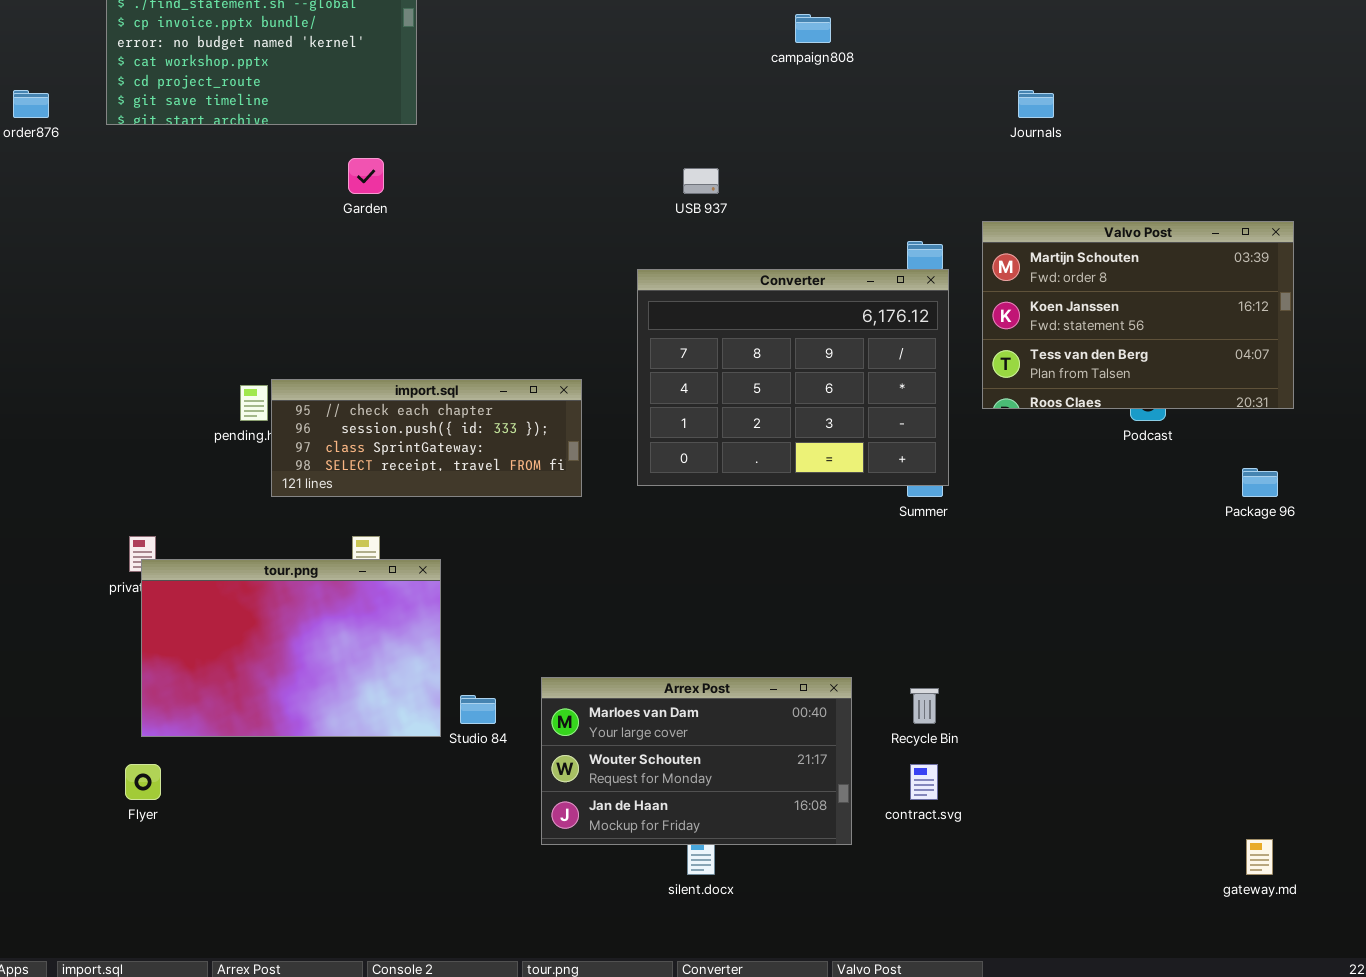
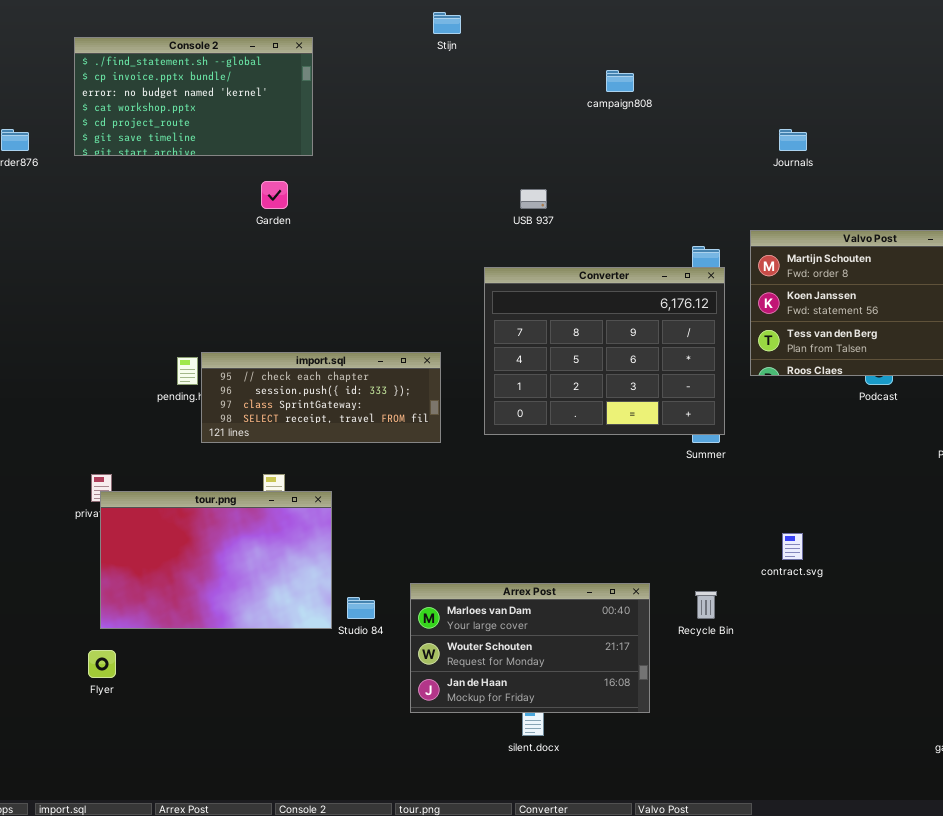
contract.svg: [910,764,938,800] -> [782,533,803,560], moved

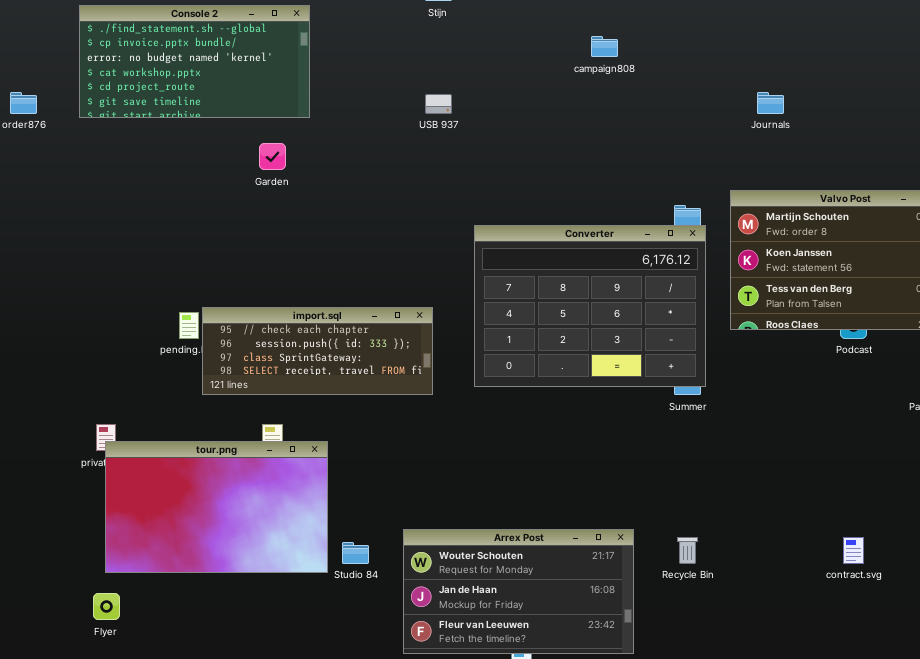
USB 937: [520,189,547,209] -> [425,94,452,114], moved
contract.svg: [782,533,803,560] -> [843,537,864,564], moved
Arrex Post: [410,583,650,713] -> [403,529,634,654], scrolled down 1 row

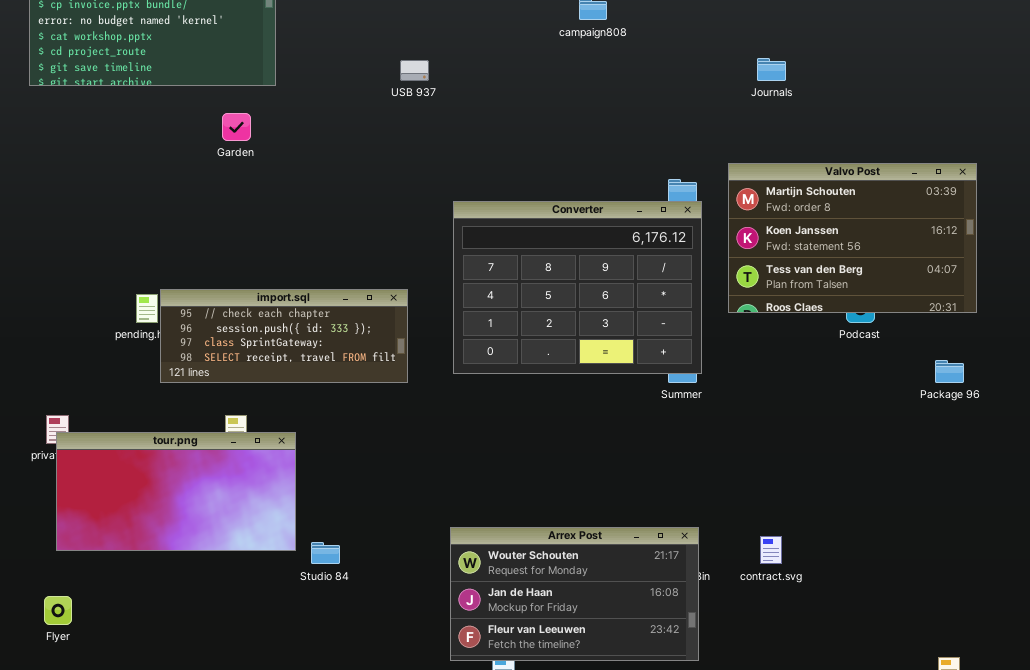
tour.png: [105,441,328,573] -> [56,432,296,551], resized
Arrex Post: [403,529,634,654] -> [450,527,699,661], moved
contract.svg: [843,537,864,564] -> [760,536,782,564], moved

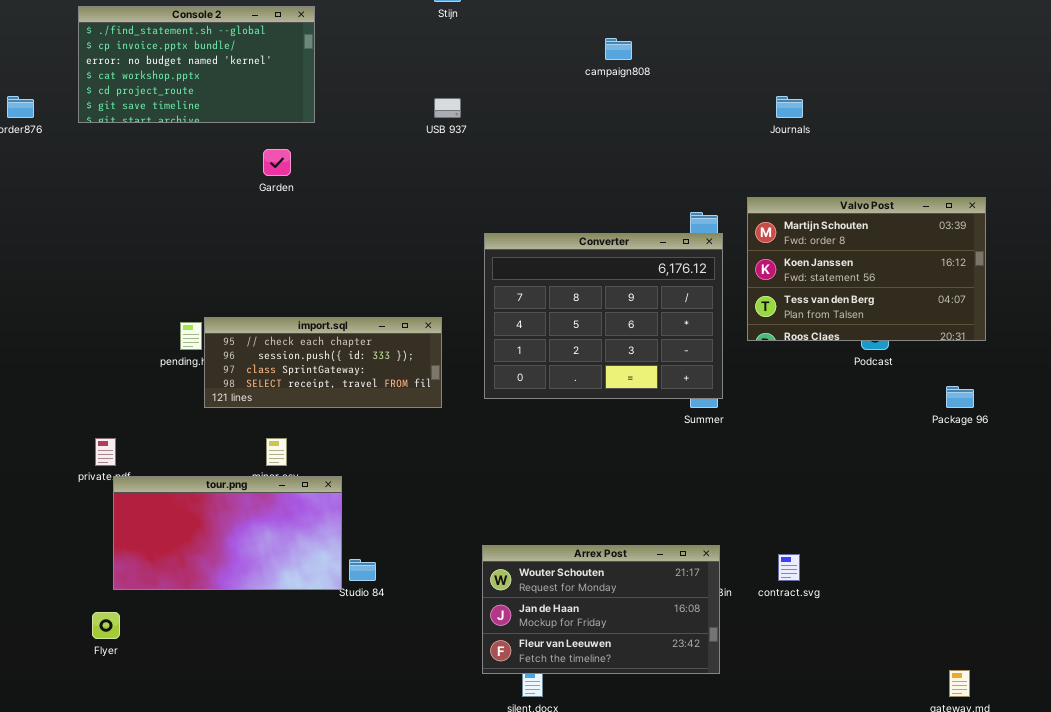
tour.png: [56,432,296,551] -> [113,476,342,590], moved

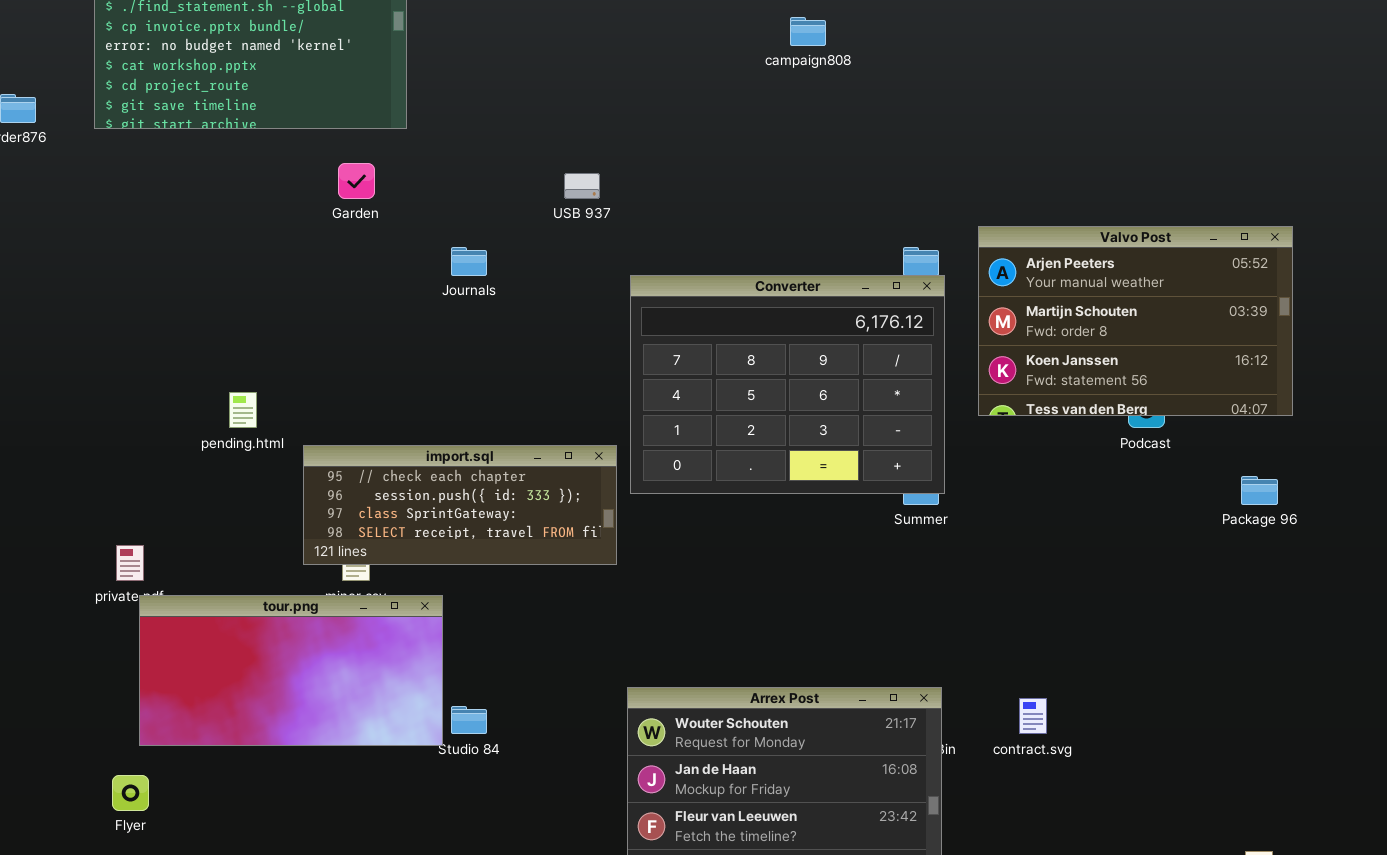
Journals: [776,96,803,118] -> [451,247,487,276], moved
USB 937: [434,98,461,118] -> [564,173,600,199], moved
Valvo Post: [747,197,986,341] -> [978,226,1293,416], scrolled up 1 row
import.sql: [204,317,442,408] -> [303,445,617,565], moved

